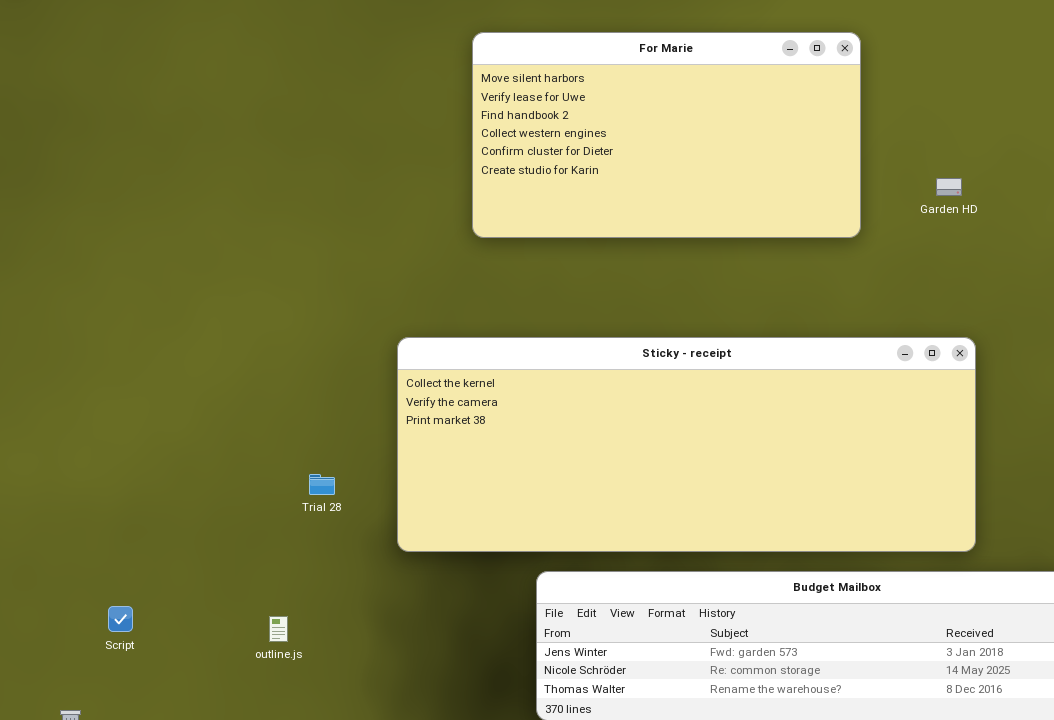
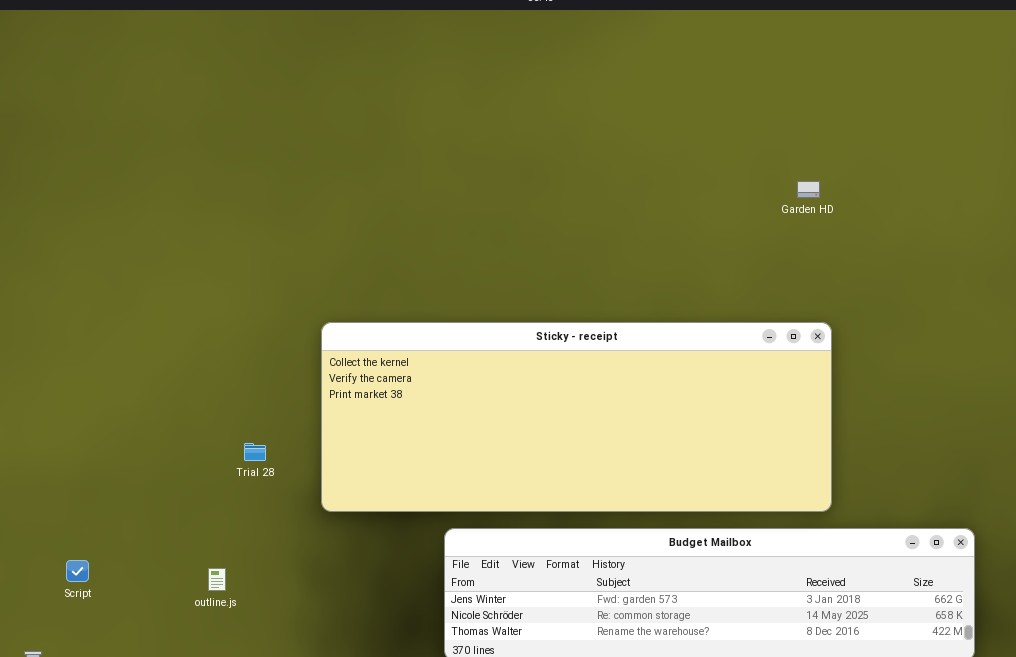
For Marie: [472,32,861,238] -> none, closed

